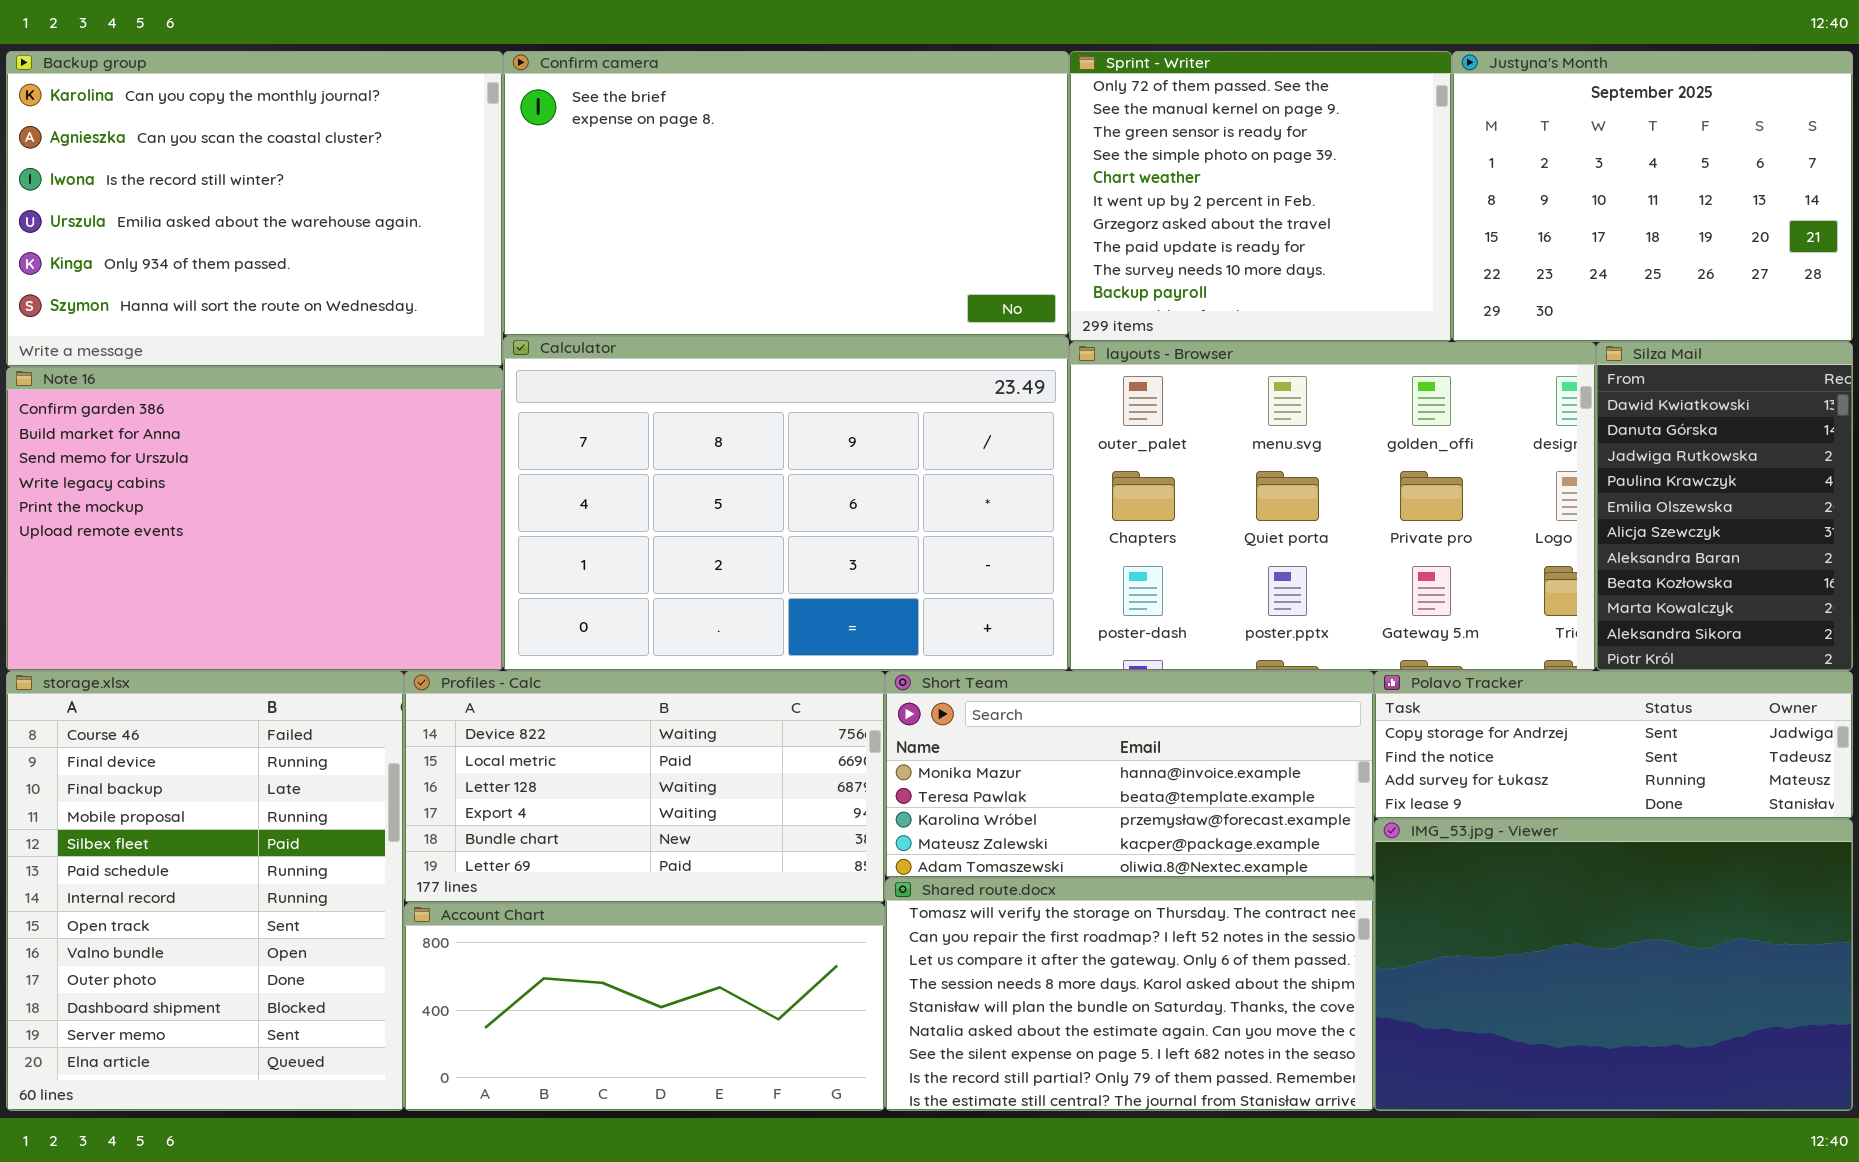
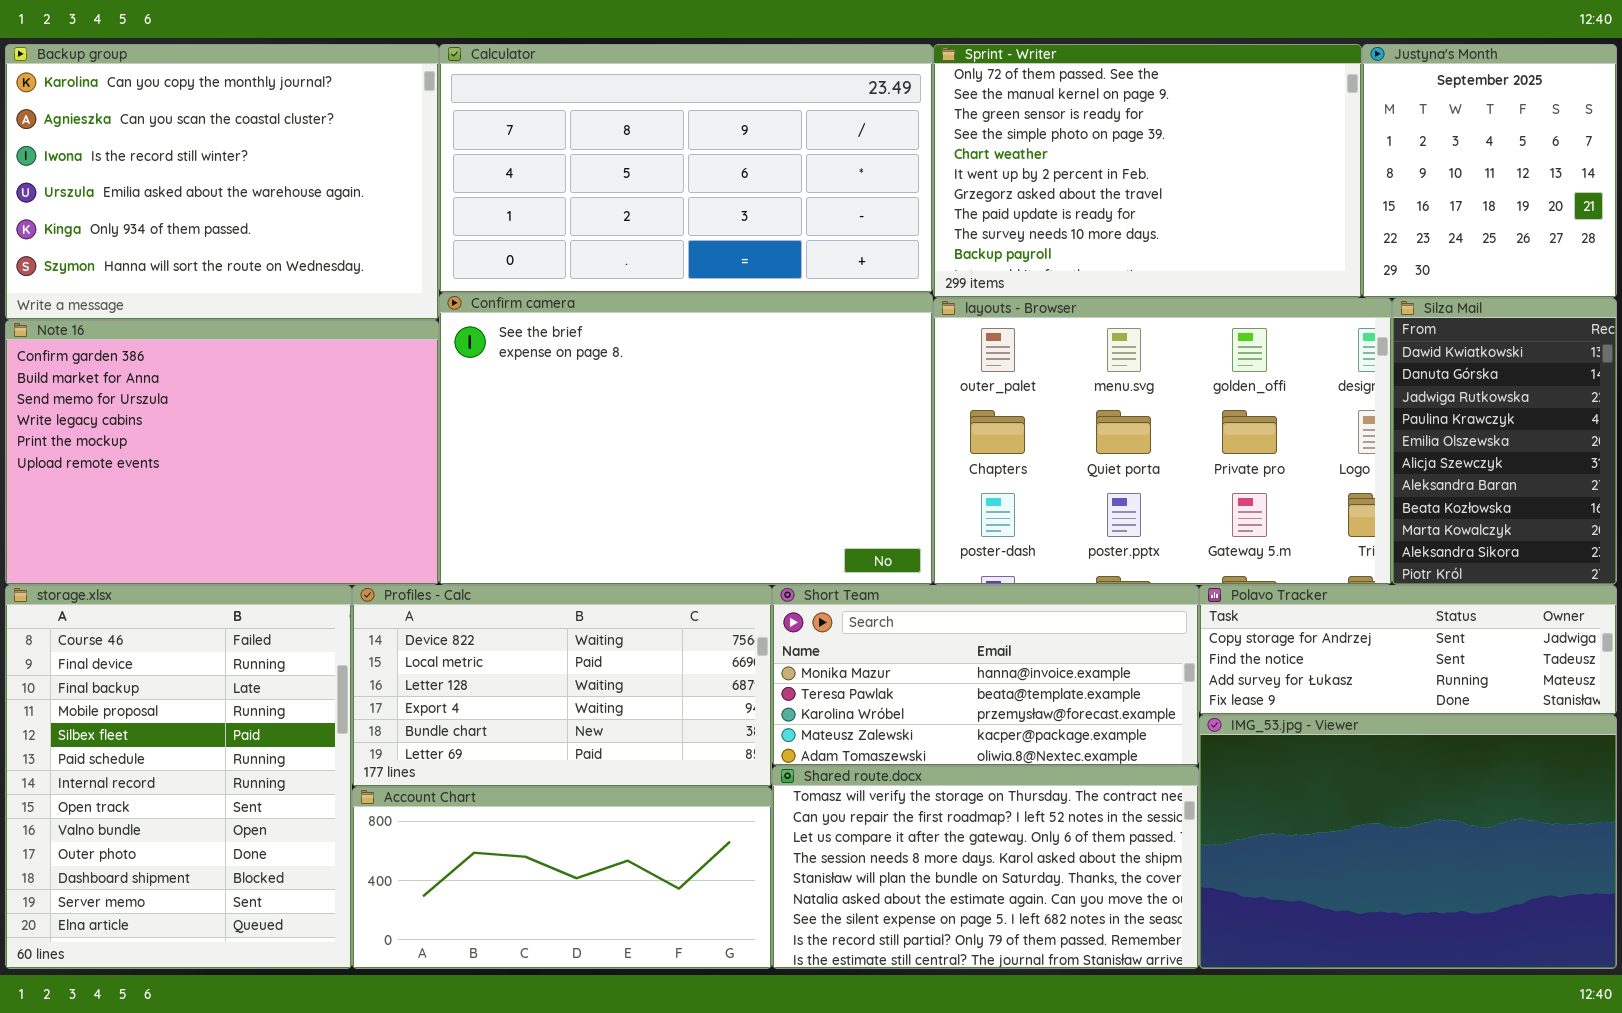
Confirm camera: [503,51,1069,336] -> [439,293,933,585], moved, resized
Sprint - Writer: [1069,51,1452,342] -> [933,44,1362,298], resized
Justyna's Month: [1452,51,1853,342] -> [1362,44,1617,298], resized
Calculator: [503,336,1069,671] -> [439,44,933,293], moved, resized

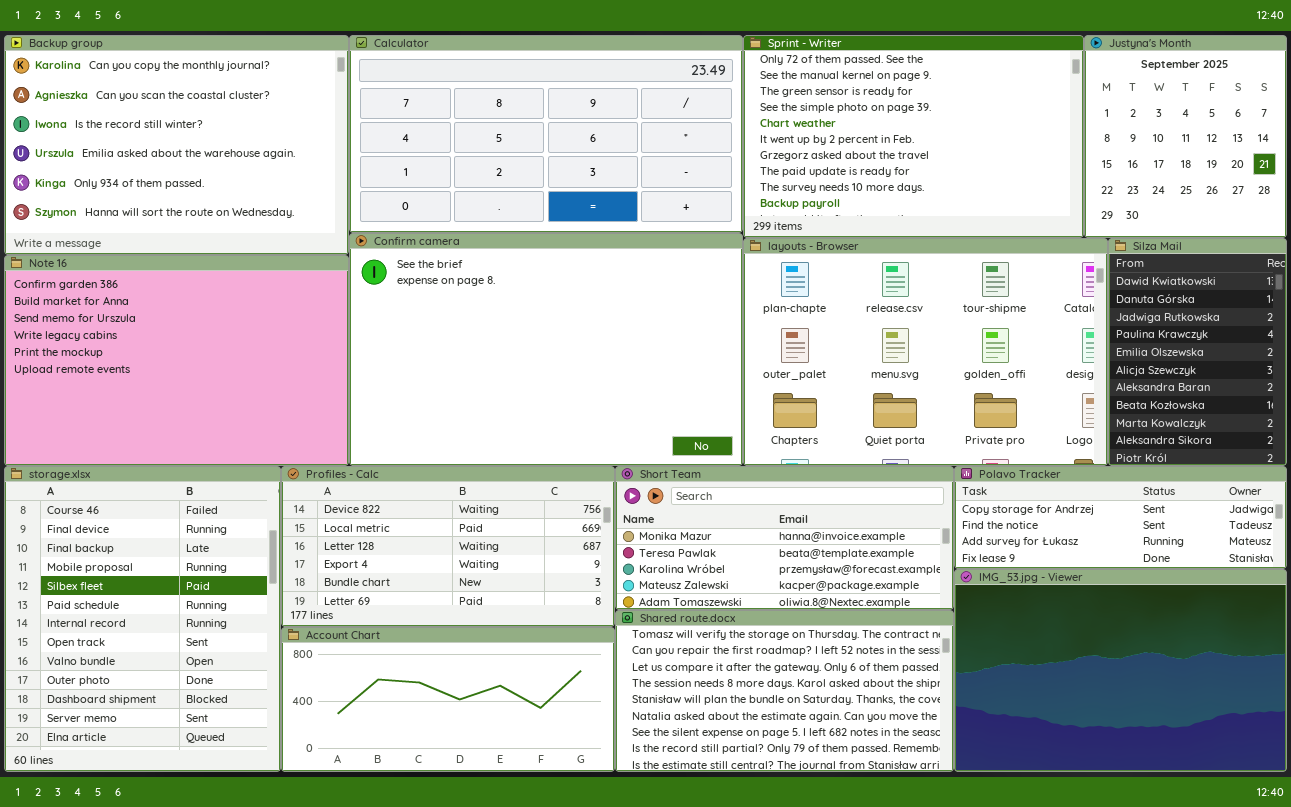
layouts - Browser: [933,298,1392,585] -> [743,238,1108,466], scrolled up 1 row

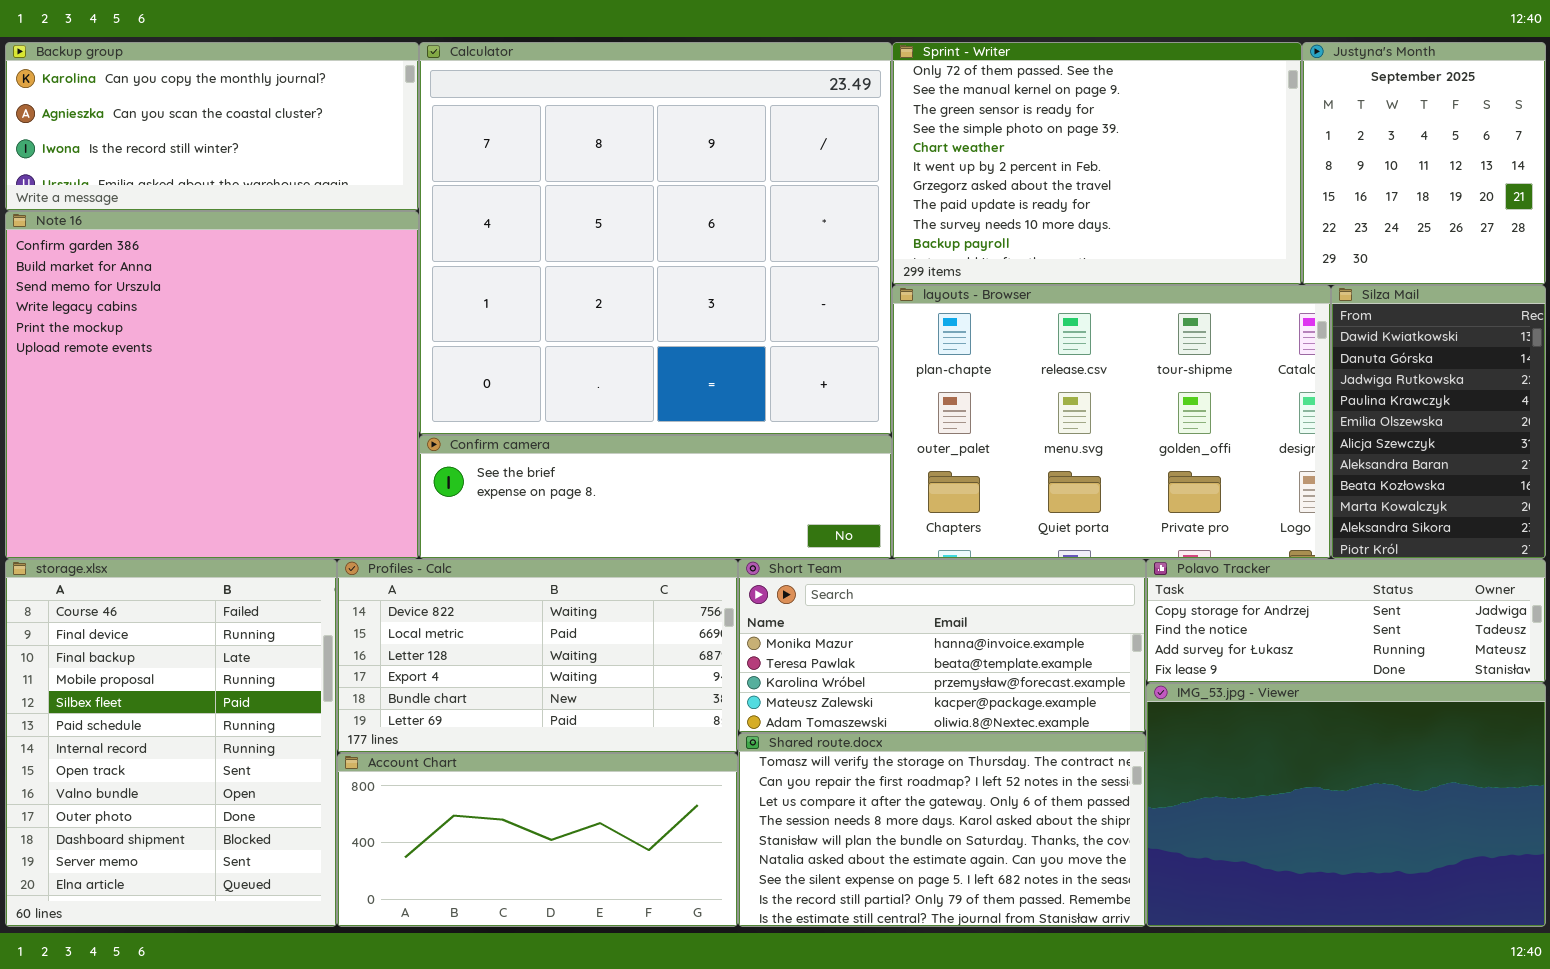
Backup group: [4,35,349,255] -> [5,42,419,211], resized
Calculator: [349,35,743,233] -> [419,42,892,435], resized
Confirm camera: [349,233,743,466] -> [419,435,892,559], resized
Note 16: [4,255,349,466] -> [5,211,419,559], resized

